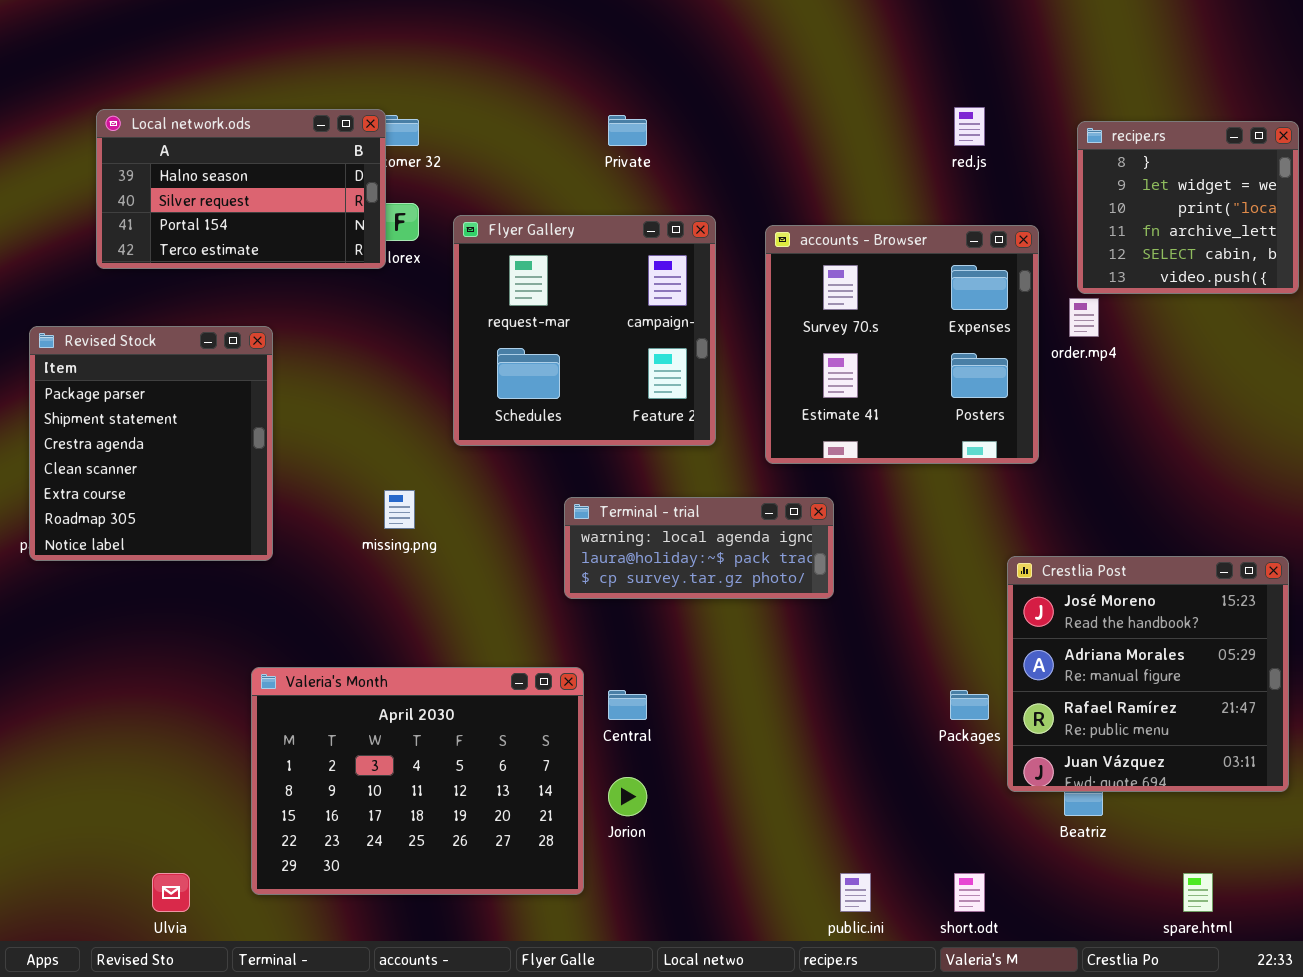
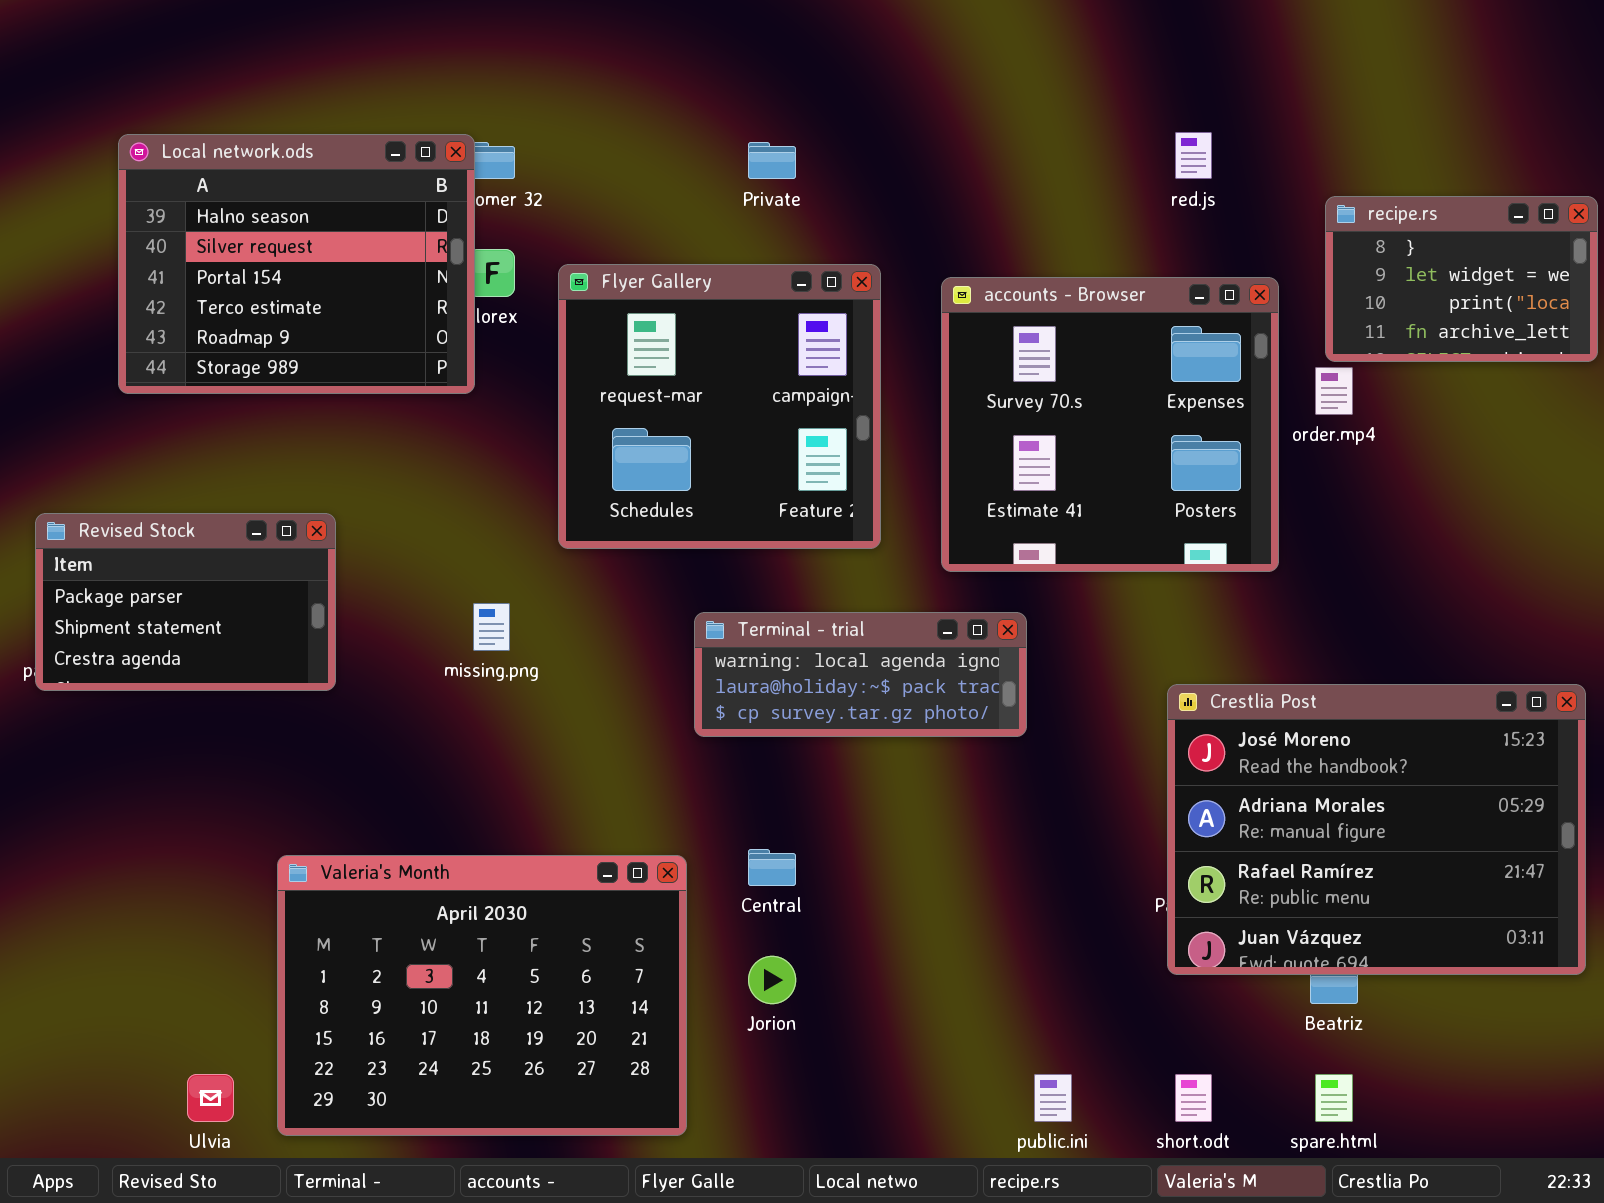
Local network.ods: [96,109,386,269] -> [118,134,475,394], resized
recipe.rs: [1077,121,1299,294] -> [1325,196,1598,362], resized
Revised Stock: [29,326,273,561] -> [35,513,336,691], resized
Crestlia Post: [1007,556,1289,792] -> [1167,684,1586,975], resized
Valeria's Month: [251,667,584,895] -> [277,855,687,1136], moved
spare.html: [1183,873,1213,912] -> [1315,1074,1353,1122], moved

